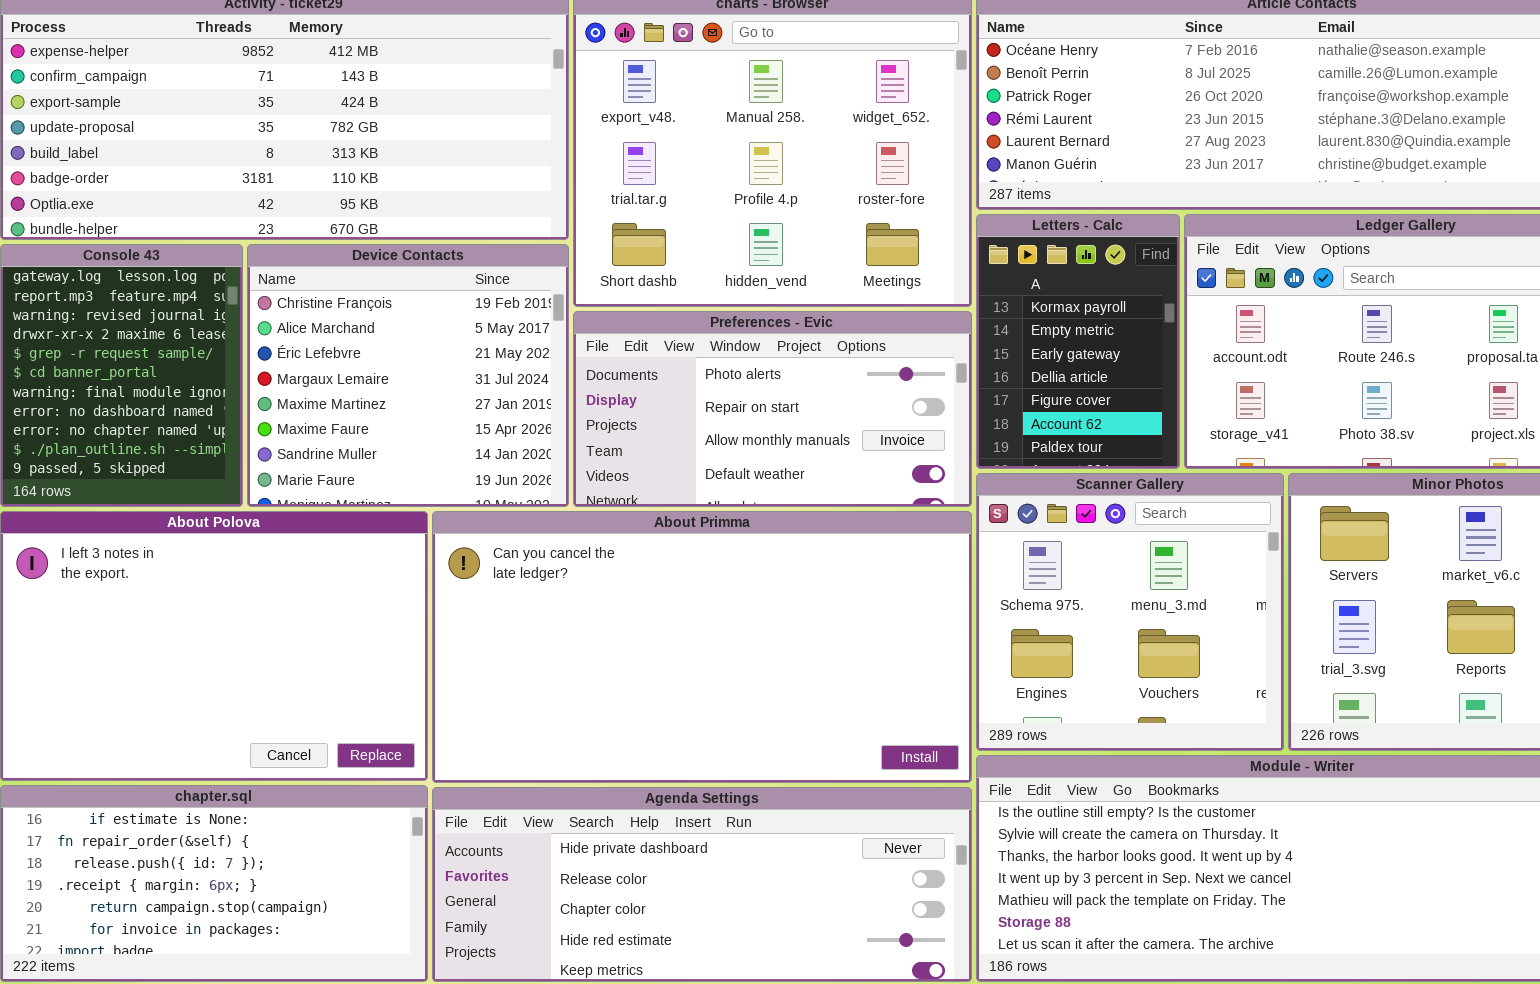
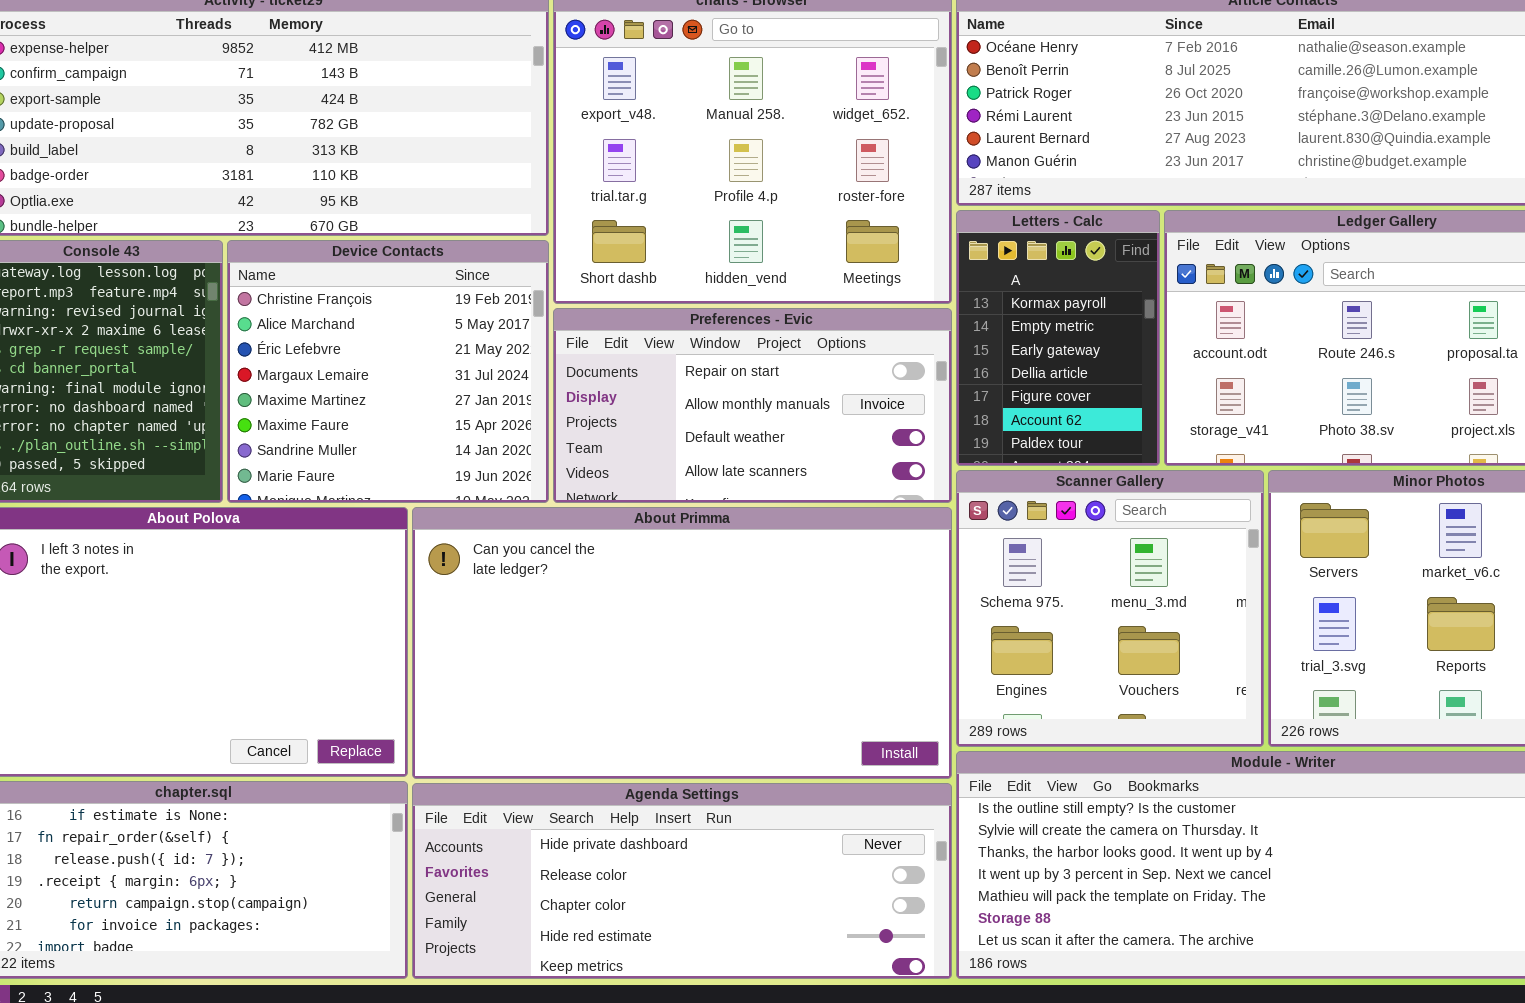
Preferences - Evic: [573,311,972,507] -> [553,308,952,503], scrolled down 1 row

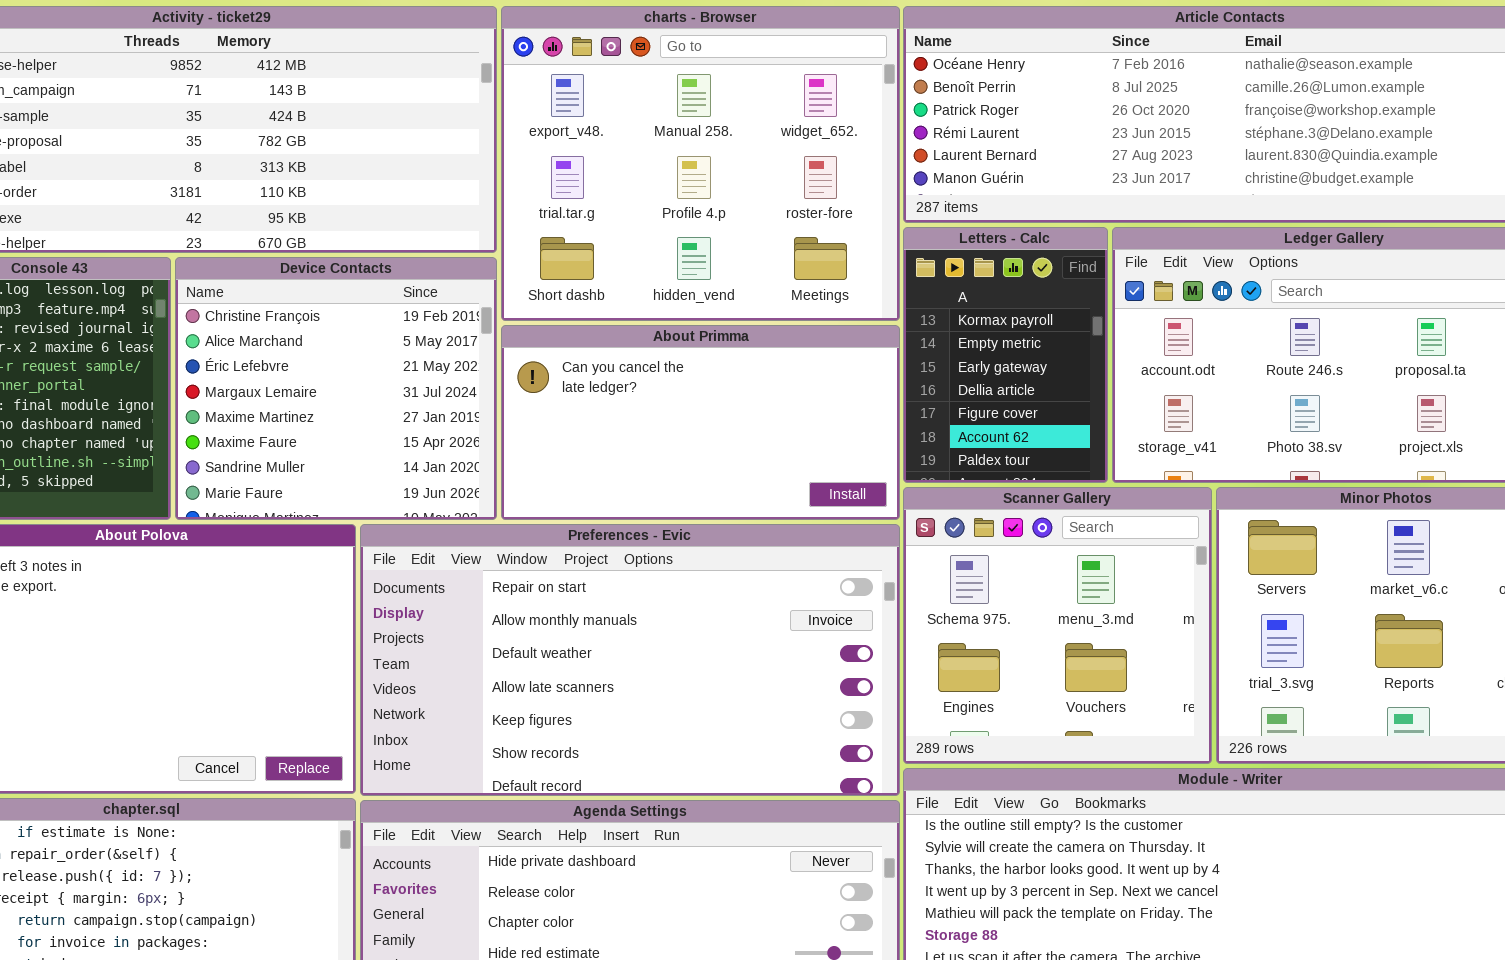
Preferences - Evic: [553,308,952,503] -> [360,524,900,796], moved, resized
About Primma: [412,507,952,779] -> [501,325,900,520], moved, resized

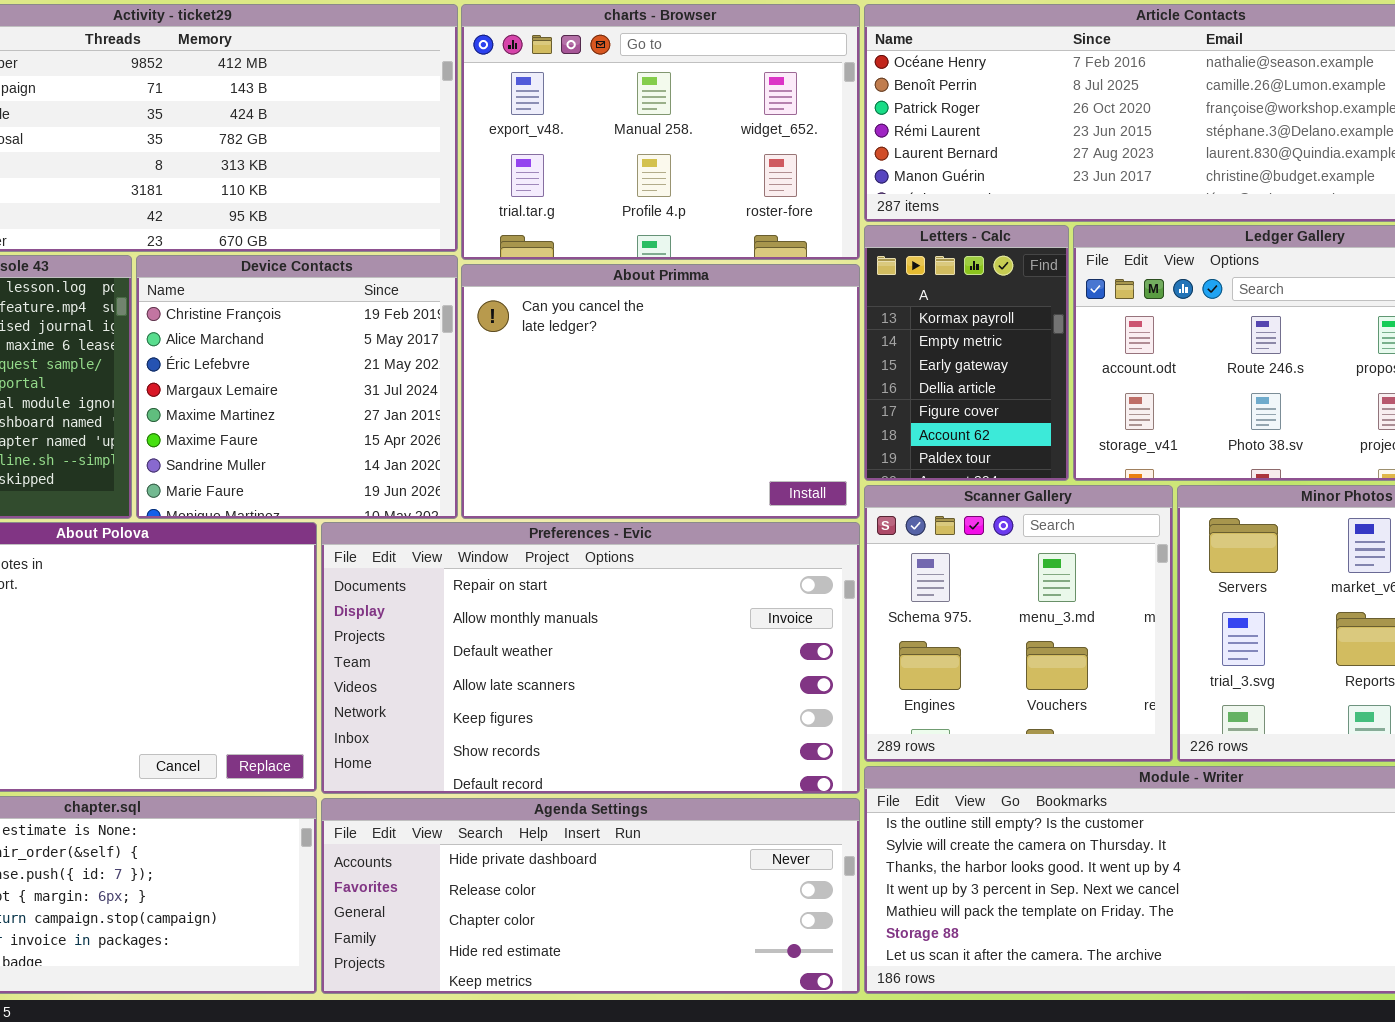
charts - Browser: [501,6,900,321] -> [461,4,860,260], resized
About Primma: [501,325,900,520] -> [461,264,860,519], resized

